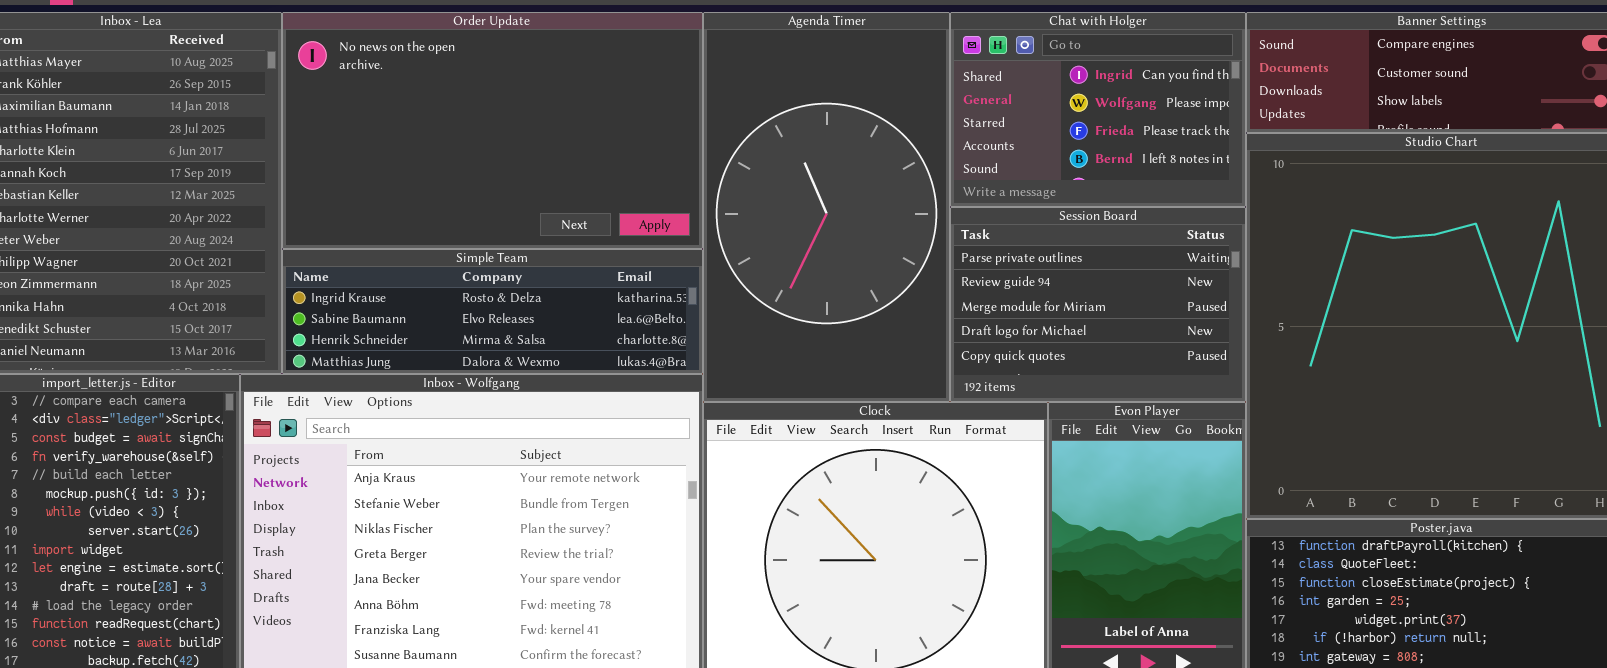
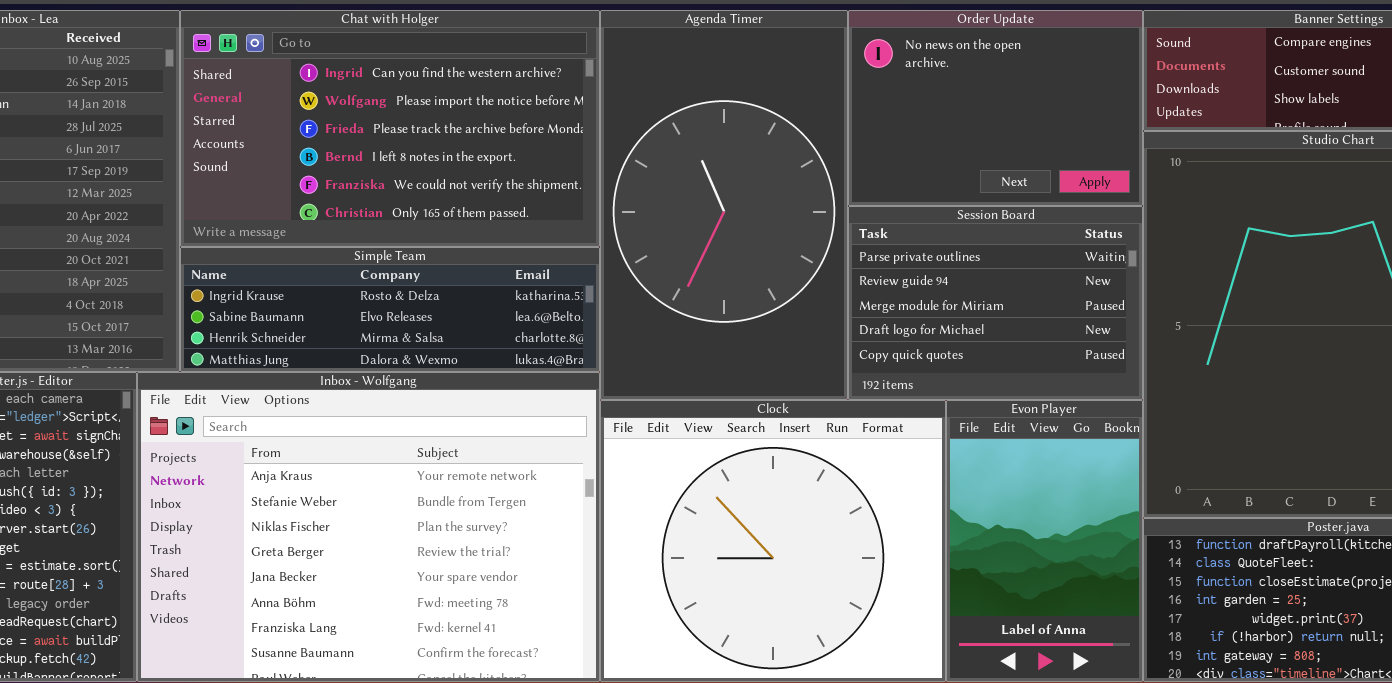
Order Update: [282,12,703,249] -> [848,10,1143,206], moved, resized
Chat with Holger: [950,12,1246,207] -> [180,10,600,247], moved, resized

